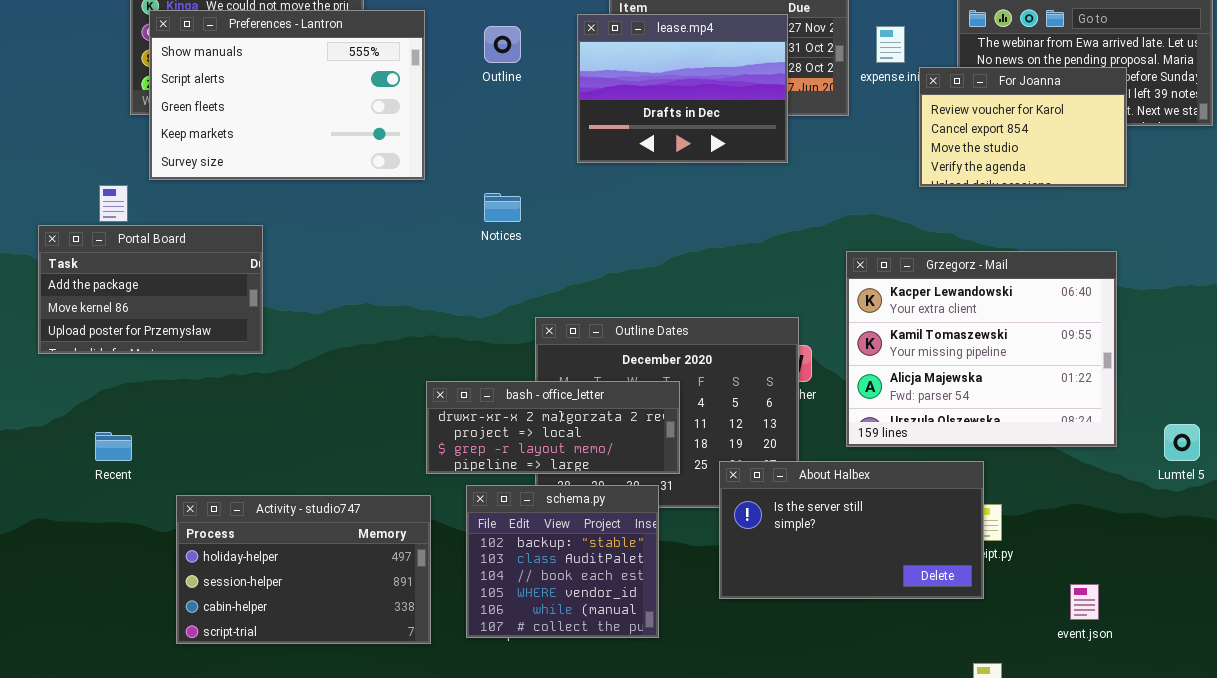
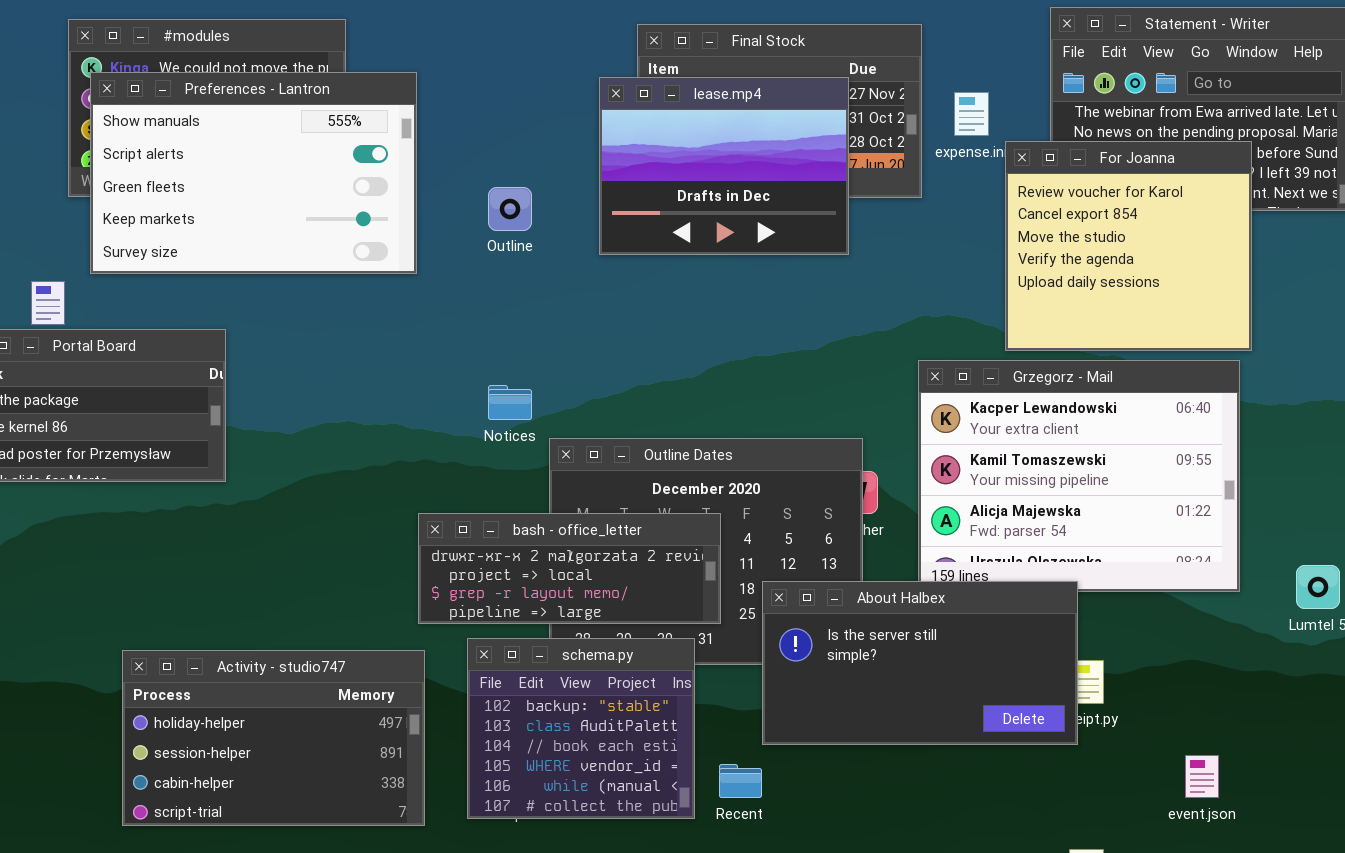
Outline: [484,26,521,63] -> [488,187,532,231], moved
For Joanna: [919,67,1127,187] -> [1005,141,1252,351], resized
Notices: [484,193,521,222] -> [488,385,532,420], moved
Recent: [95,432,132,461] -> [719,764,762,798], moved
About Halbex: [719,461,984,599] -> [762,581,1078,745], moved

